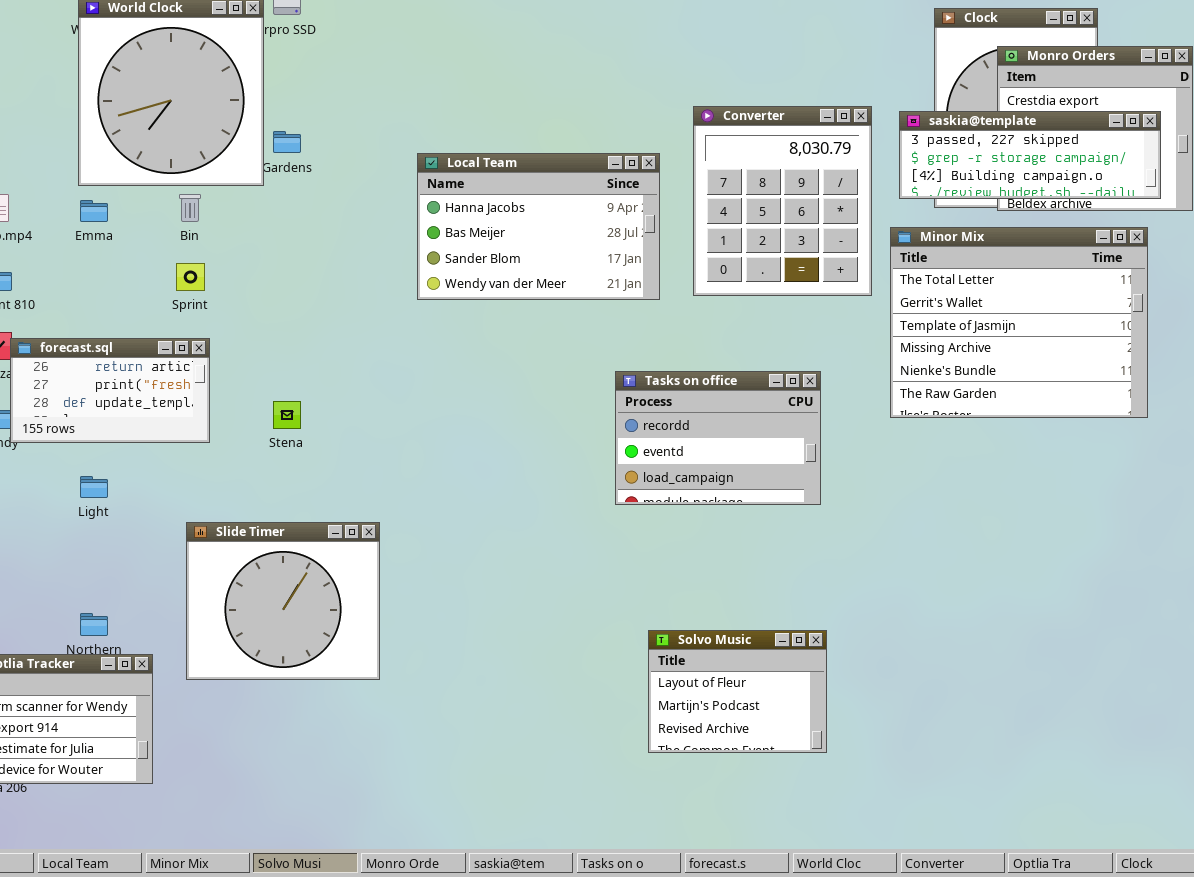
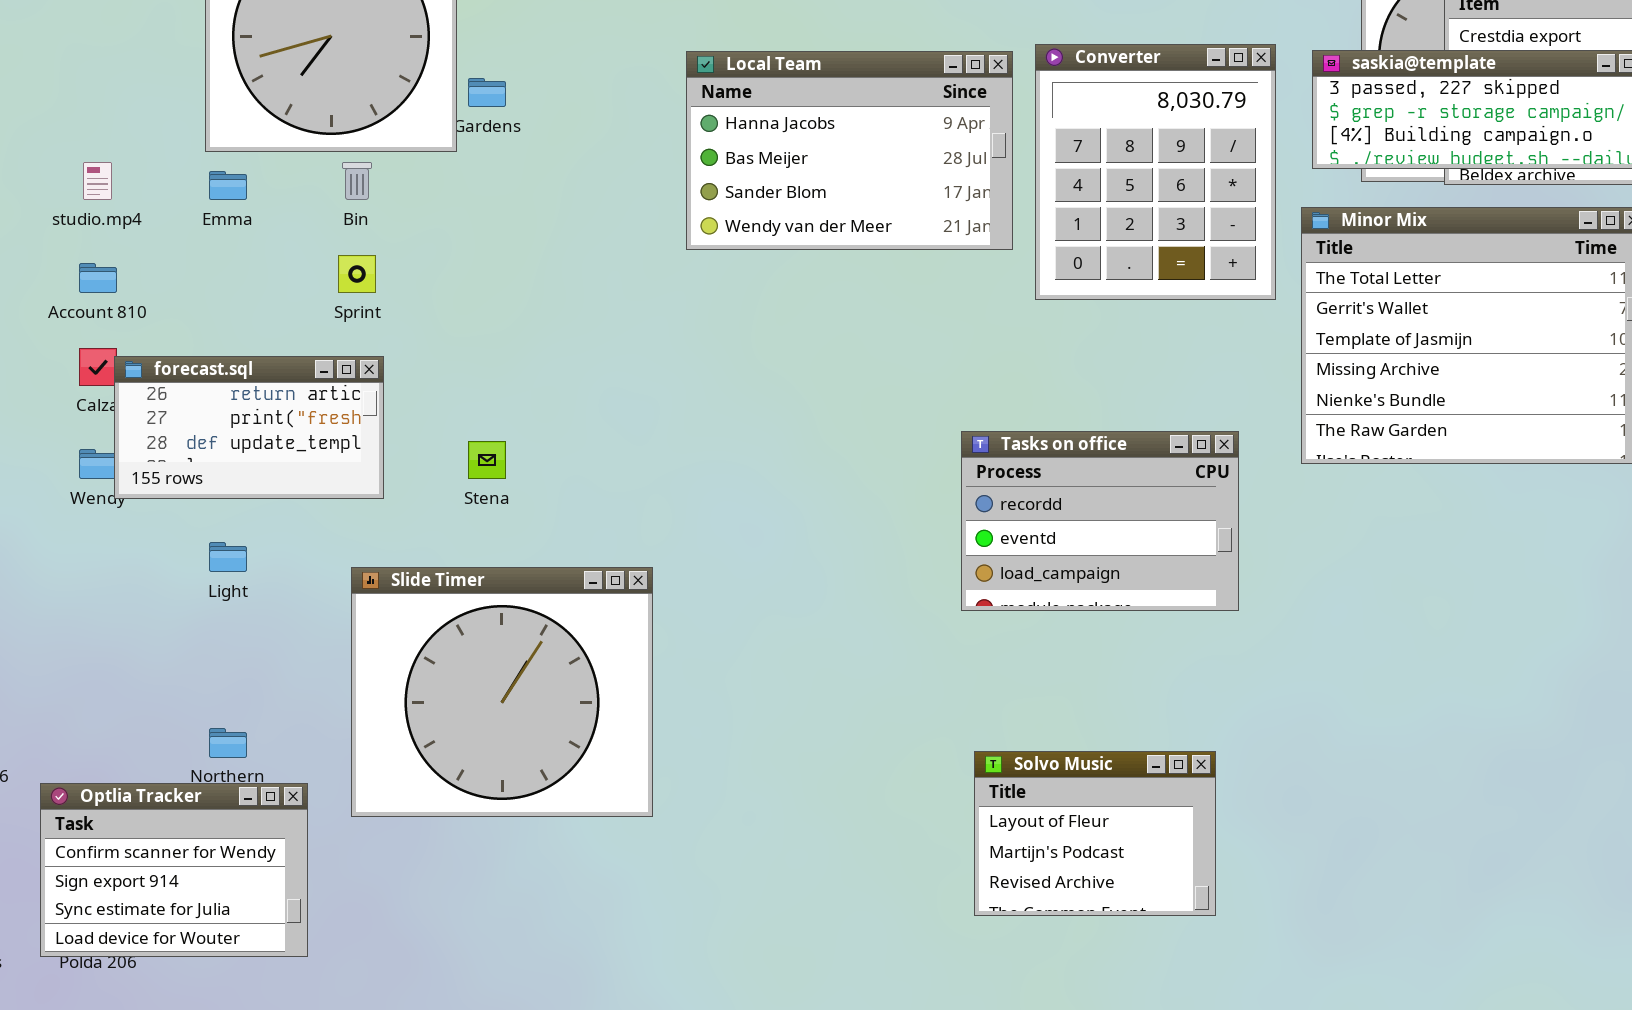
Local Team: [417,153,660,300] -> [686,51,1013,250], moved
Tasks on office: [615,371,821,505] -> [961,431,1239,611], moved
Slide Timer: [186,522,380,680] -> [351,567,653,817], resized

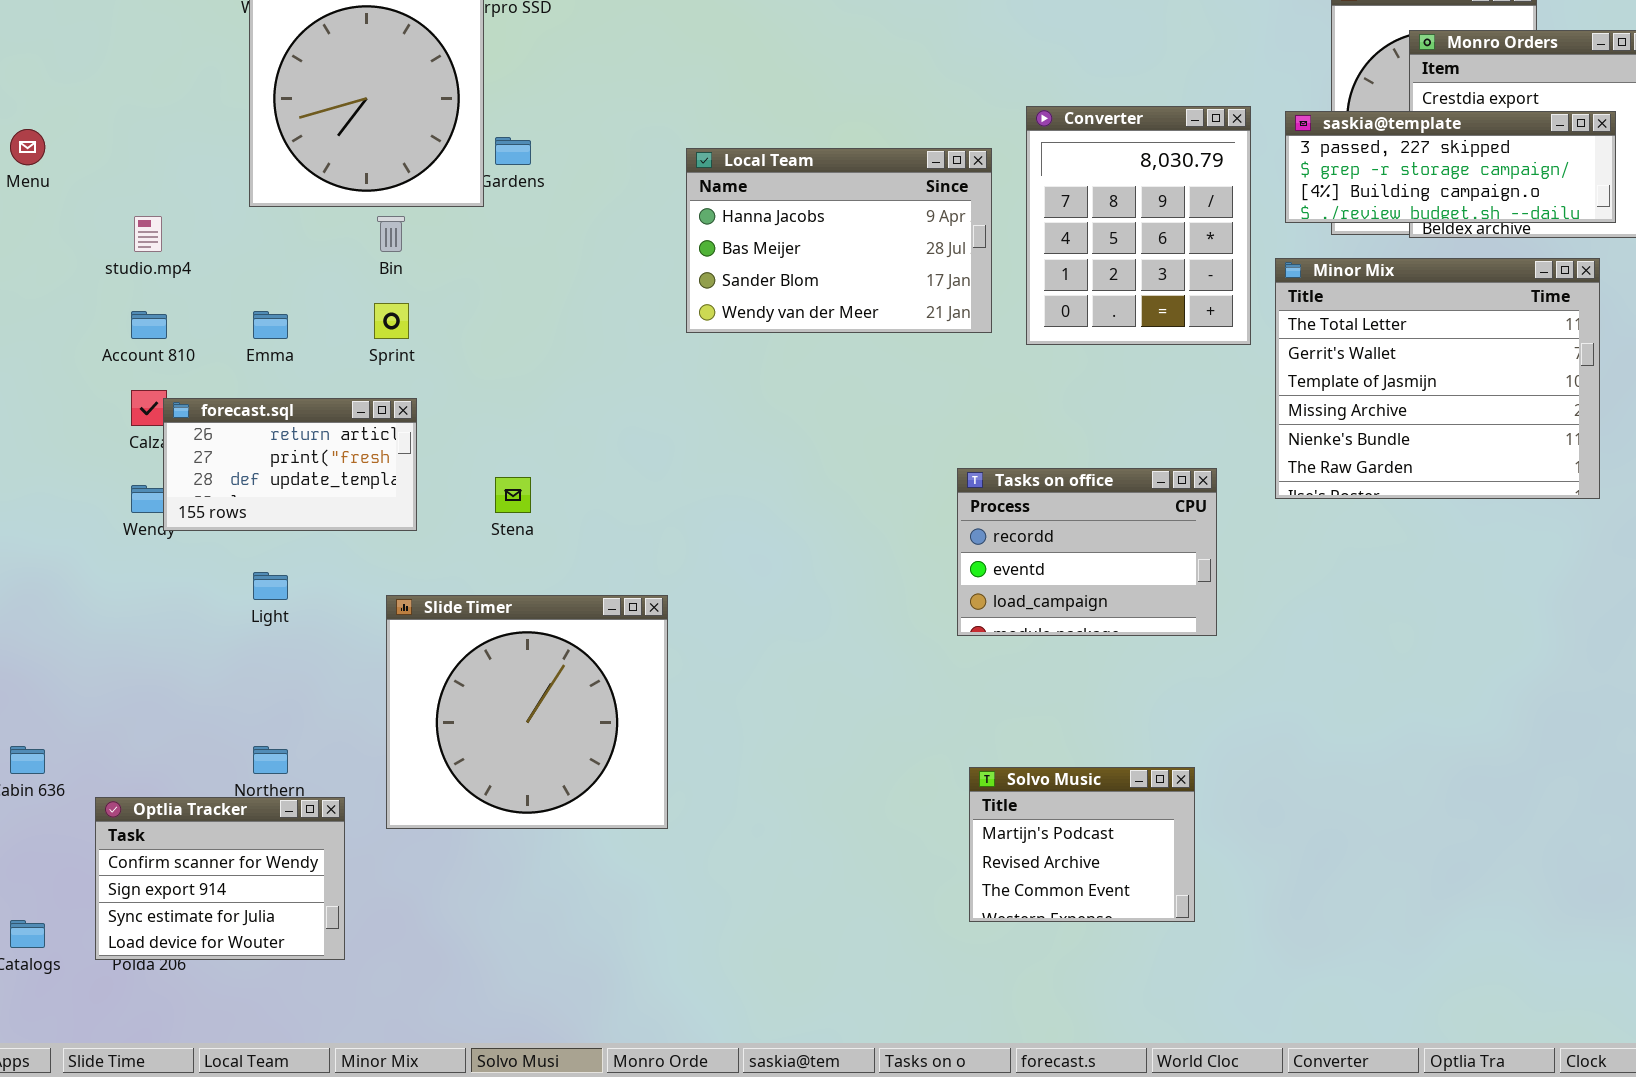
Local Team: [686,51,1013,250] -> [686,148,992,333], moved
Emma: [209,171,247,200] -> [253,311,288,339], moved
Solvo Music: [974,751,1216,916] -> [969,767,1195,922], scrolled down 1 row

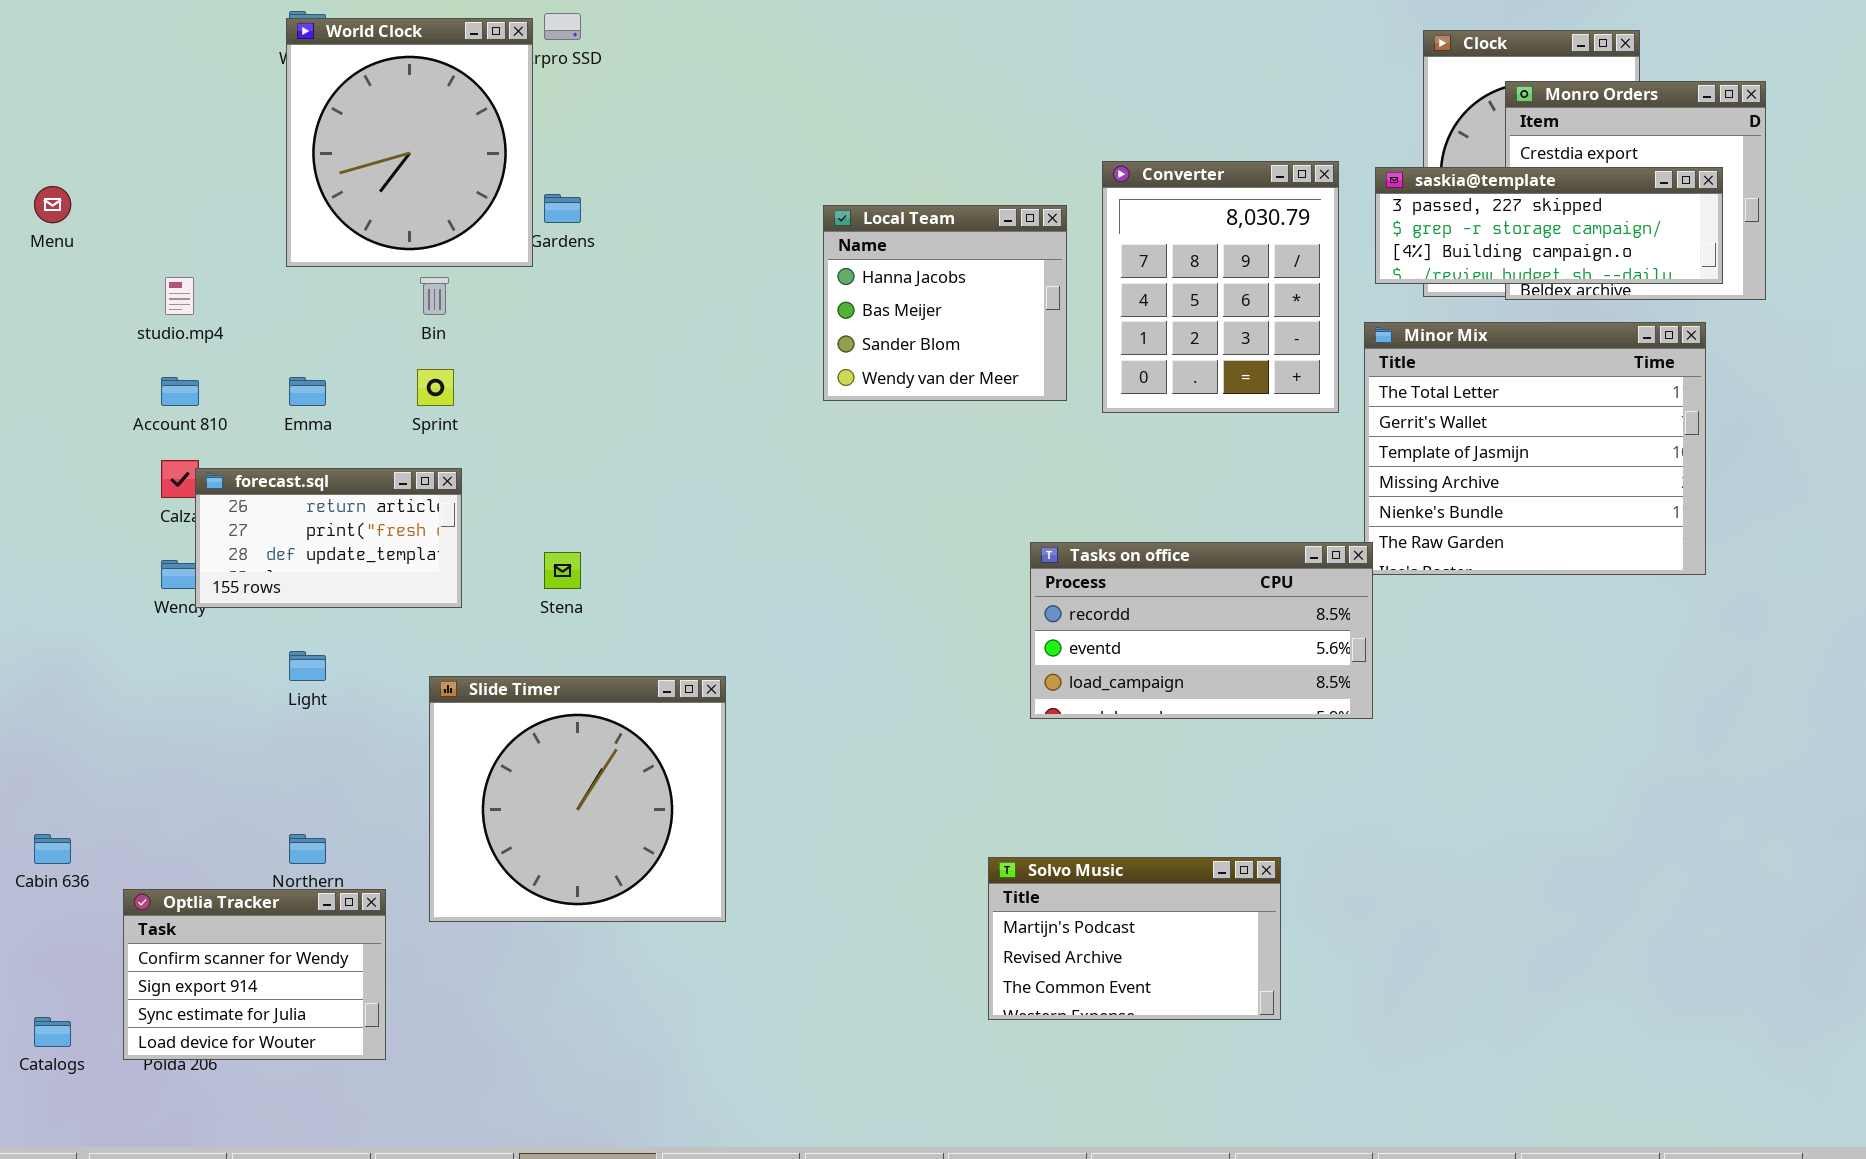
Local Team: [686,148,992,333] -> [823,205,1067,401], resized
Tasks on office: [957,468,1217,636] -> [1030,542,1373,719], resized
Solvo Music: [969,767,1195,922] -> [988,857,1281,1020], resized

